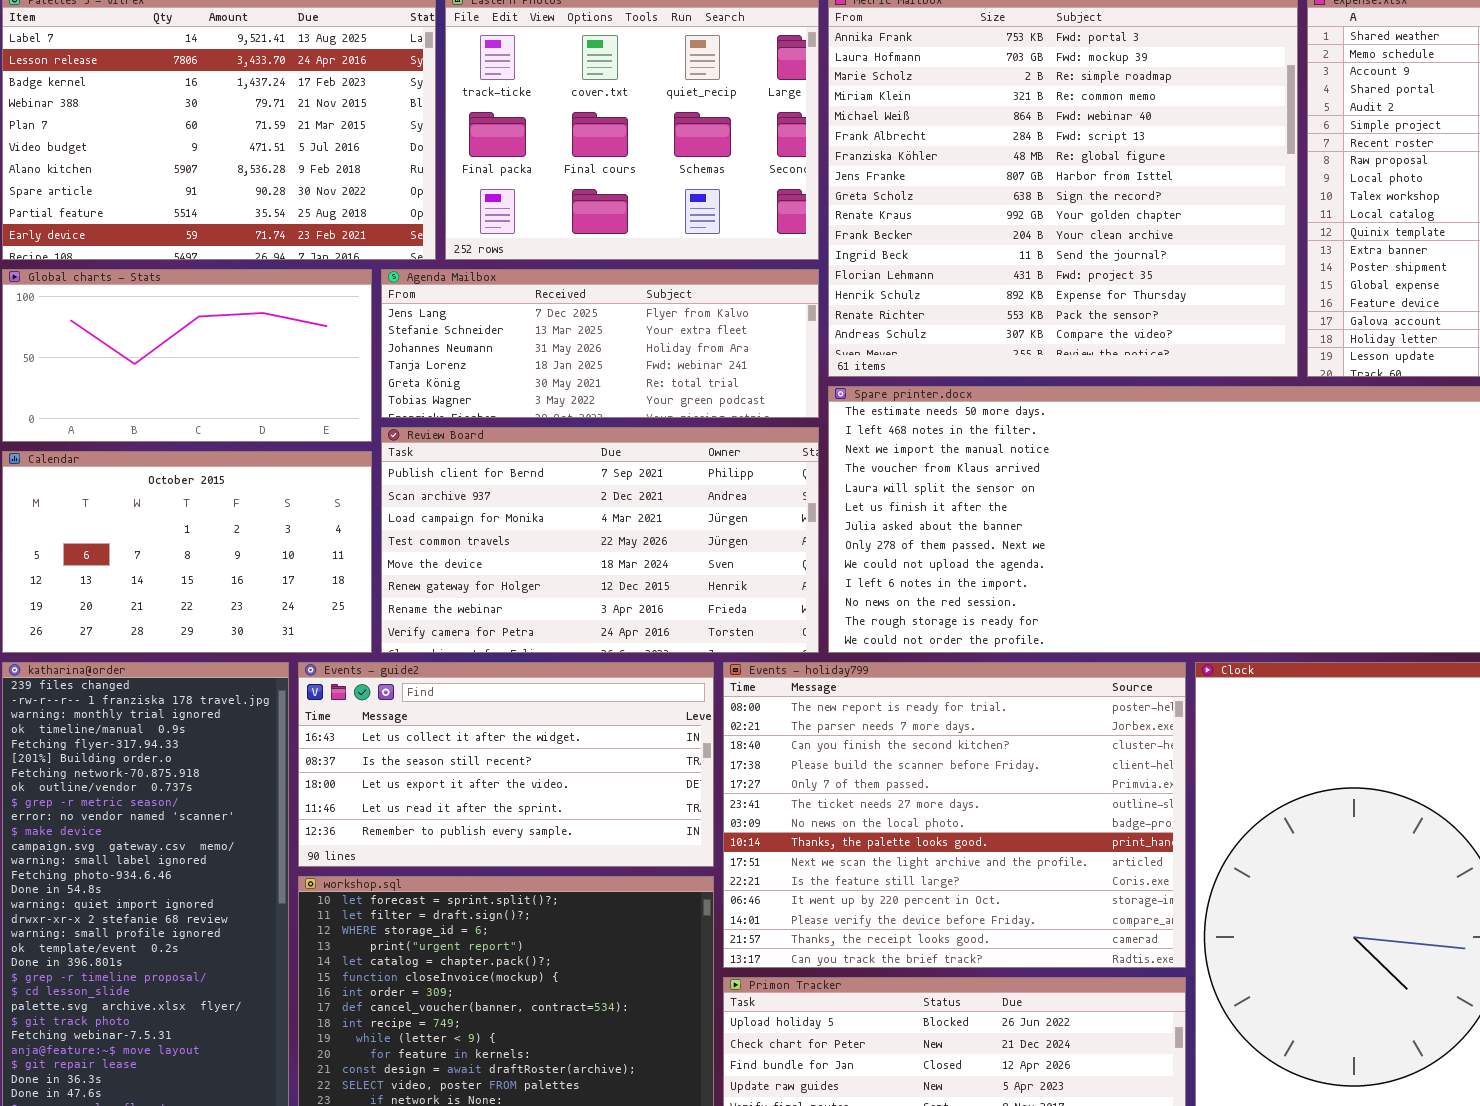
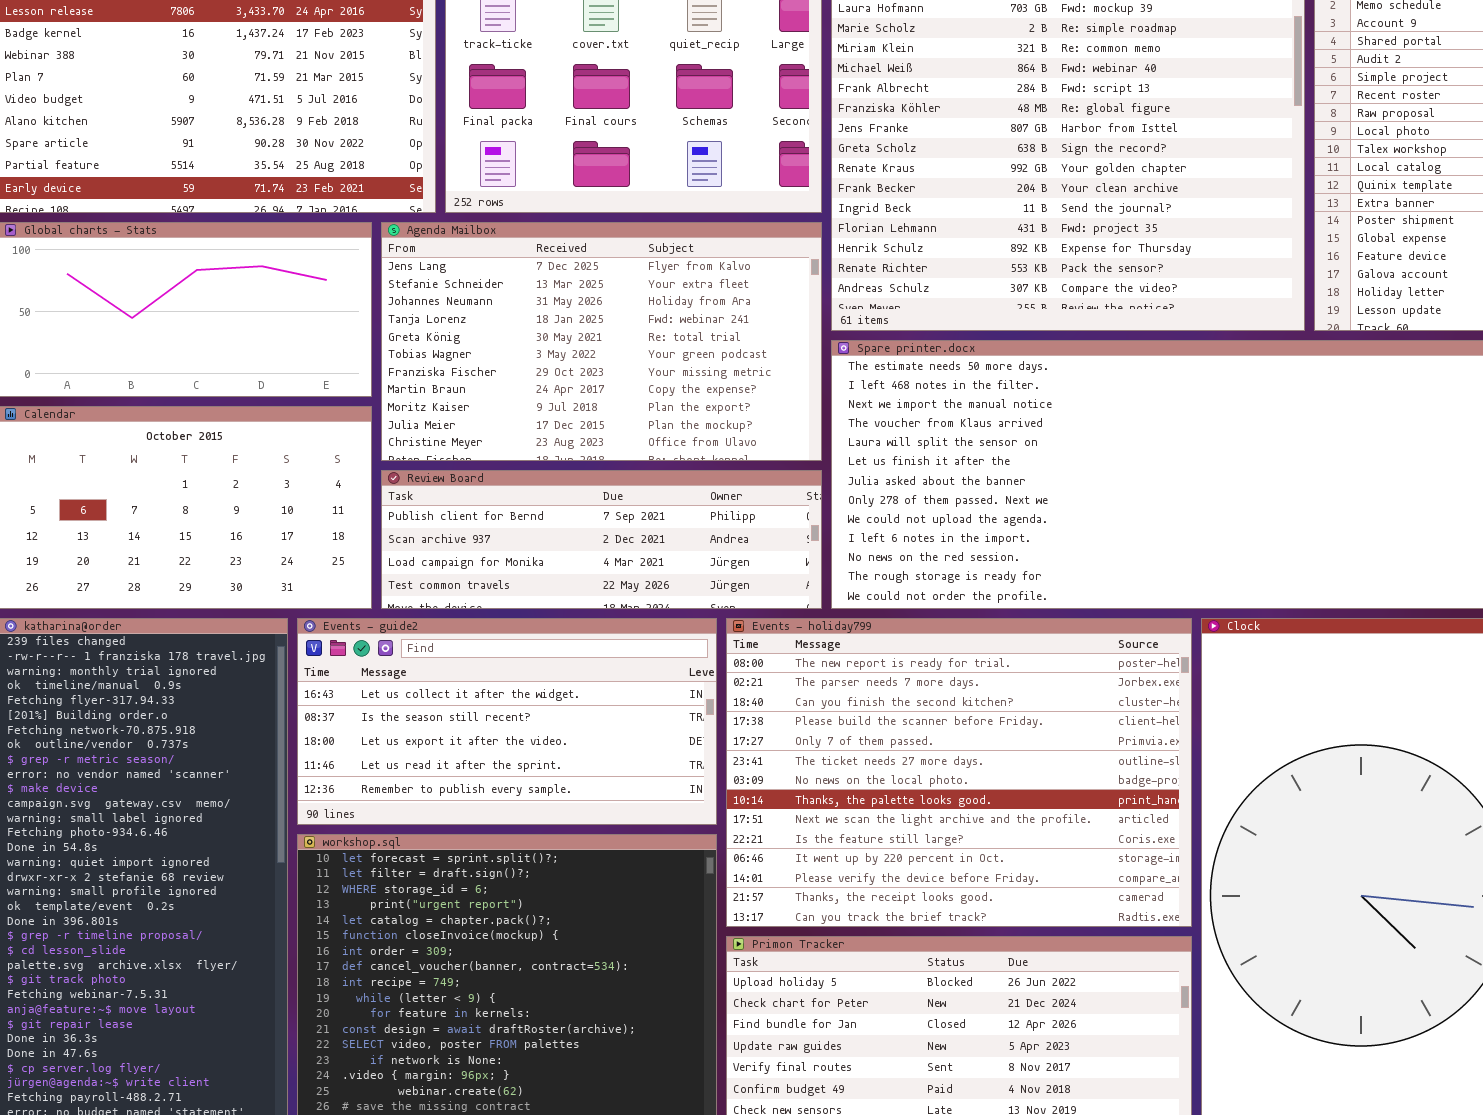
Agenda Mailbox: [381,269,819,418] -> [381,222,822,461], resized
Review Board: [381,427,819,653] -> [381,470,822,609], resized

